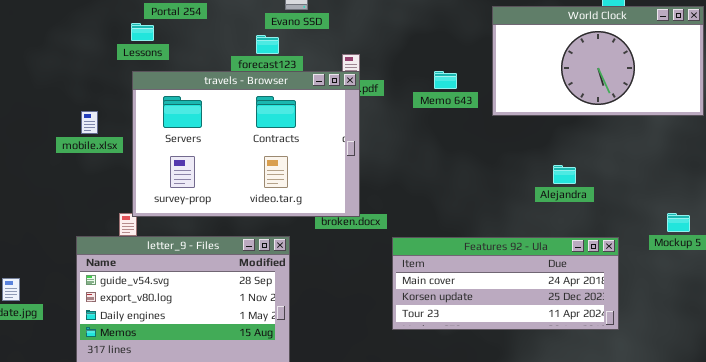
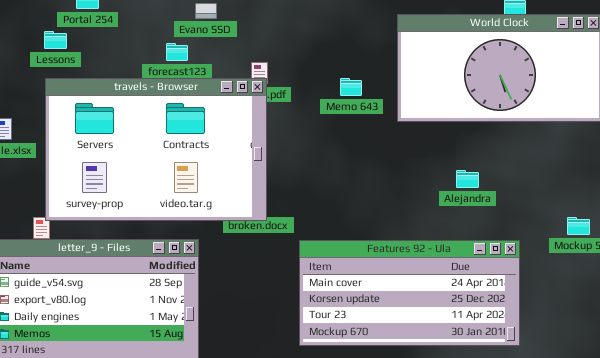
Features 92 - Ula: [392,237,619,330] -> [299,240,520,346], resized

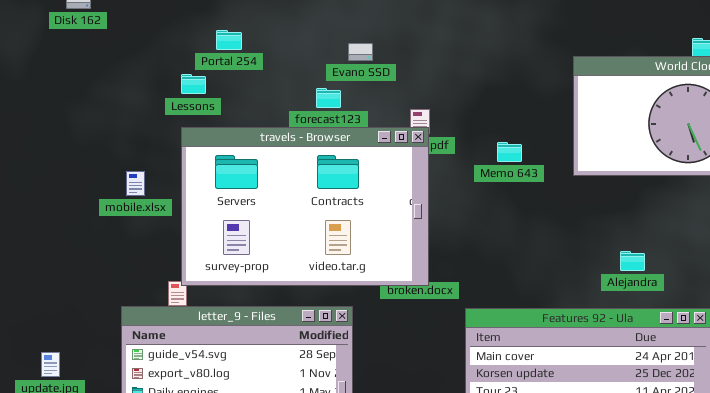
Memo 643: [340,78,362,96] -> [497,142,522,162], moved
Alejandra: [456,170,479,188] -> [620,251,645,271], moved

